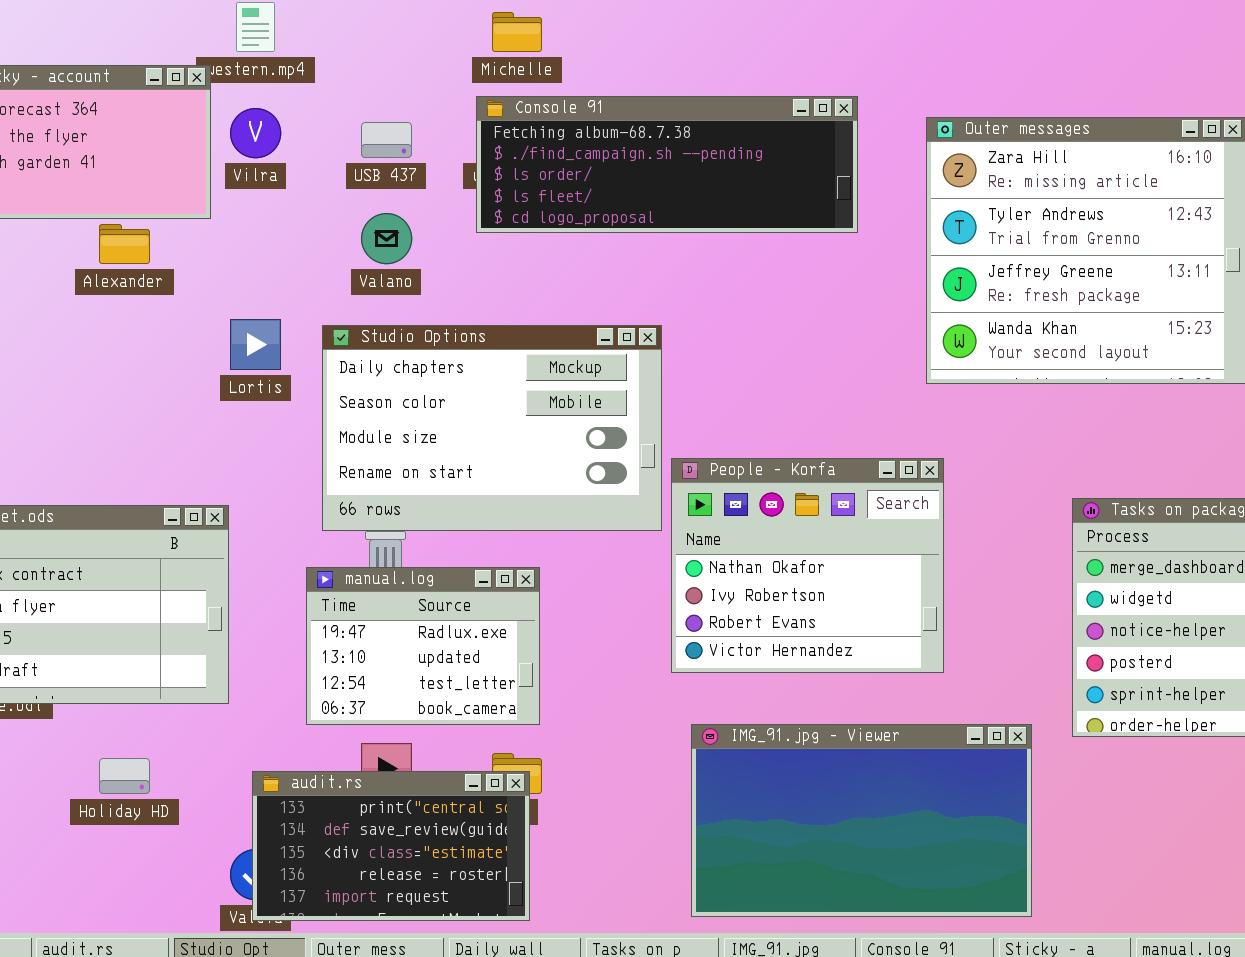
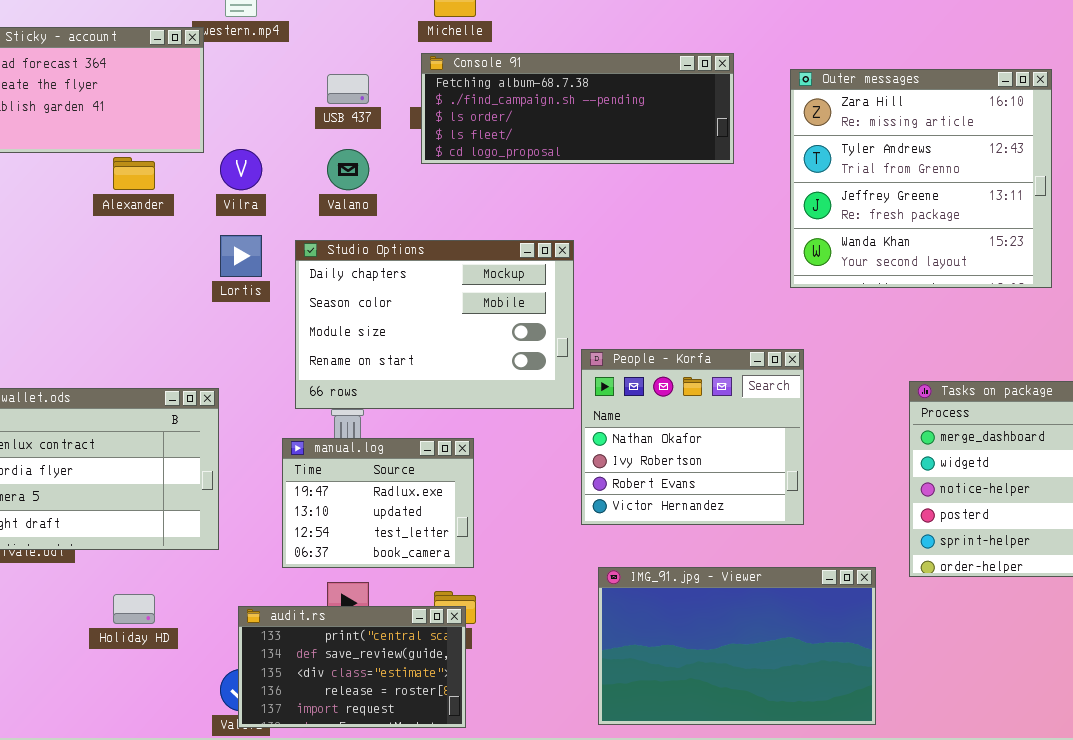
Vilra: [230,108,281,158] -> [220,149,262,190], moved

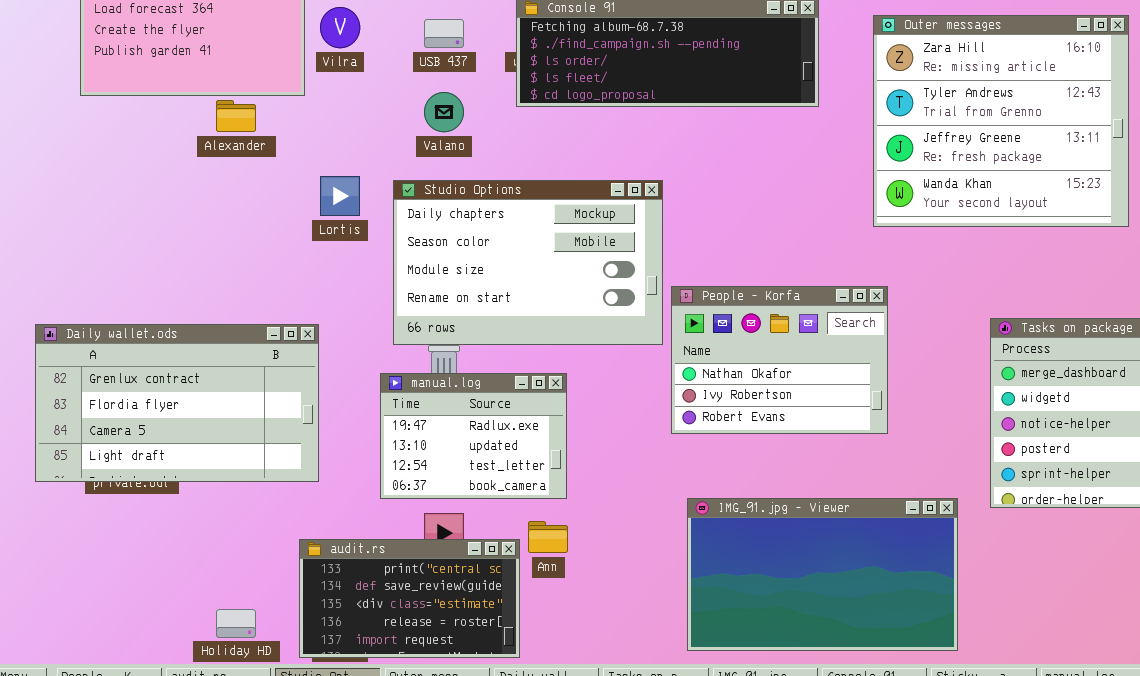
Vilra: [220,149,262,190] -> [320,7,360,48], moved
People - Korfa: [581,349,804,525] -> [671,286,888,434], resized
Holiday HD: [113,594,155,624] -> [216,609,256,638], moved
audit.rs: [238,606,466,728] -> [299,539,520,658], moved

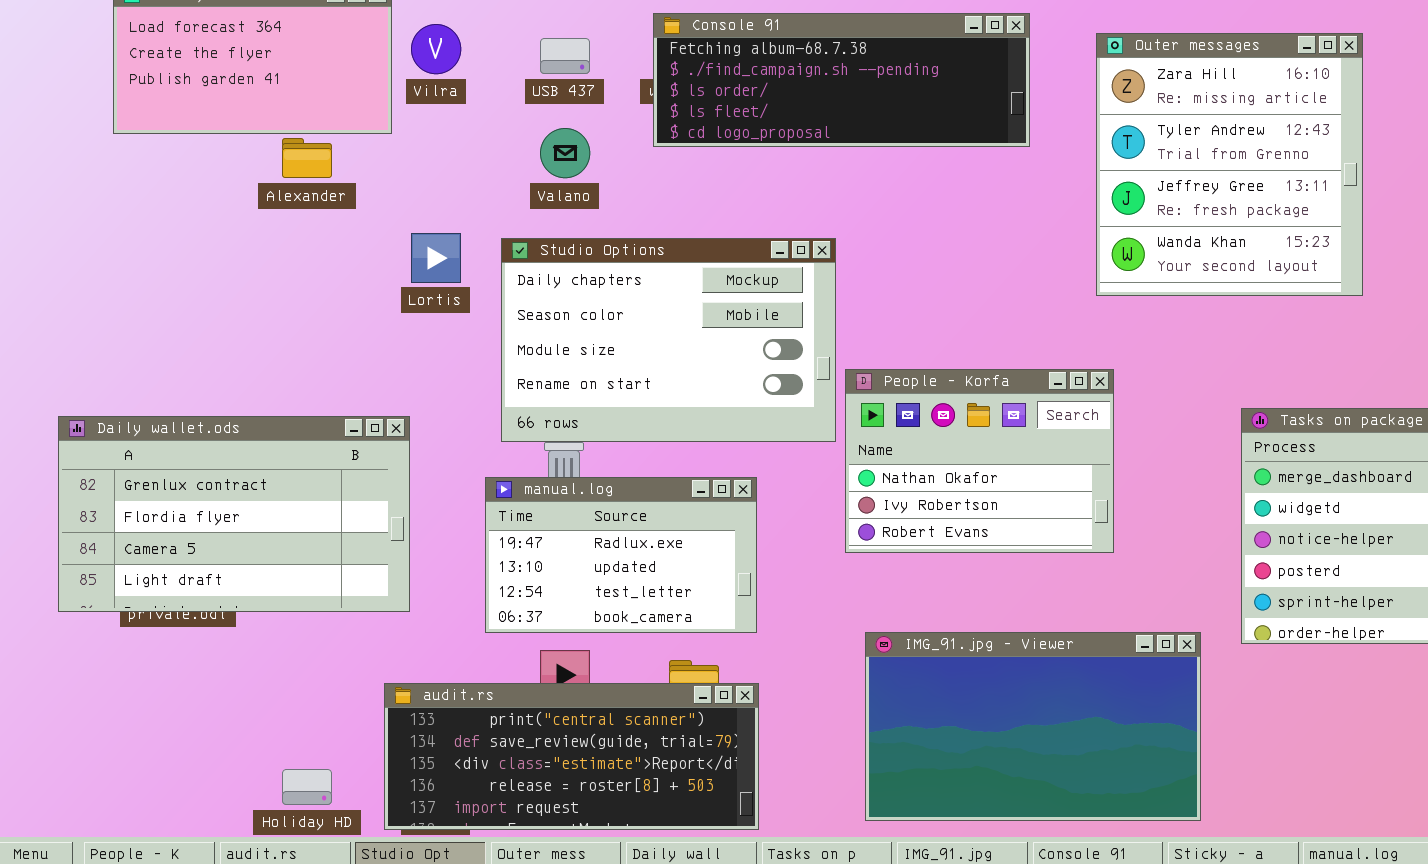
Outer messages: [873,15,1129,227] -> [1096,33,1363,296], resized
manual.log: [380,373,567,499] -> [485,477,757,633], resized
audit.rs: [299,539,520,658] -> [384,683,759,830], resized

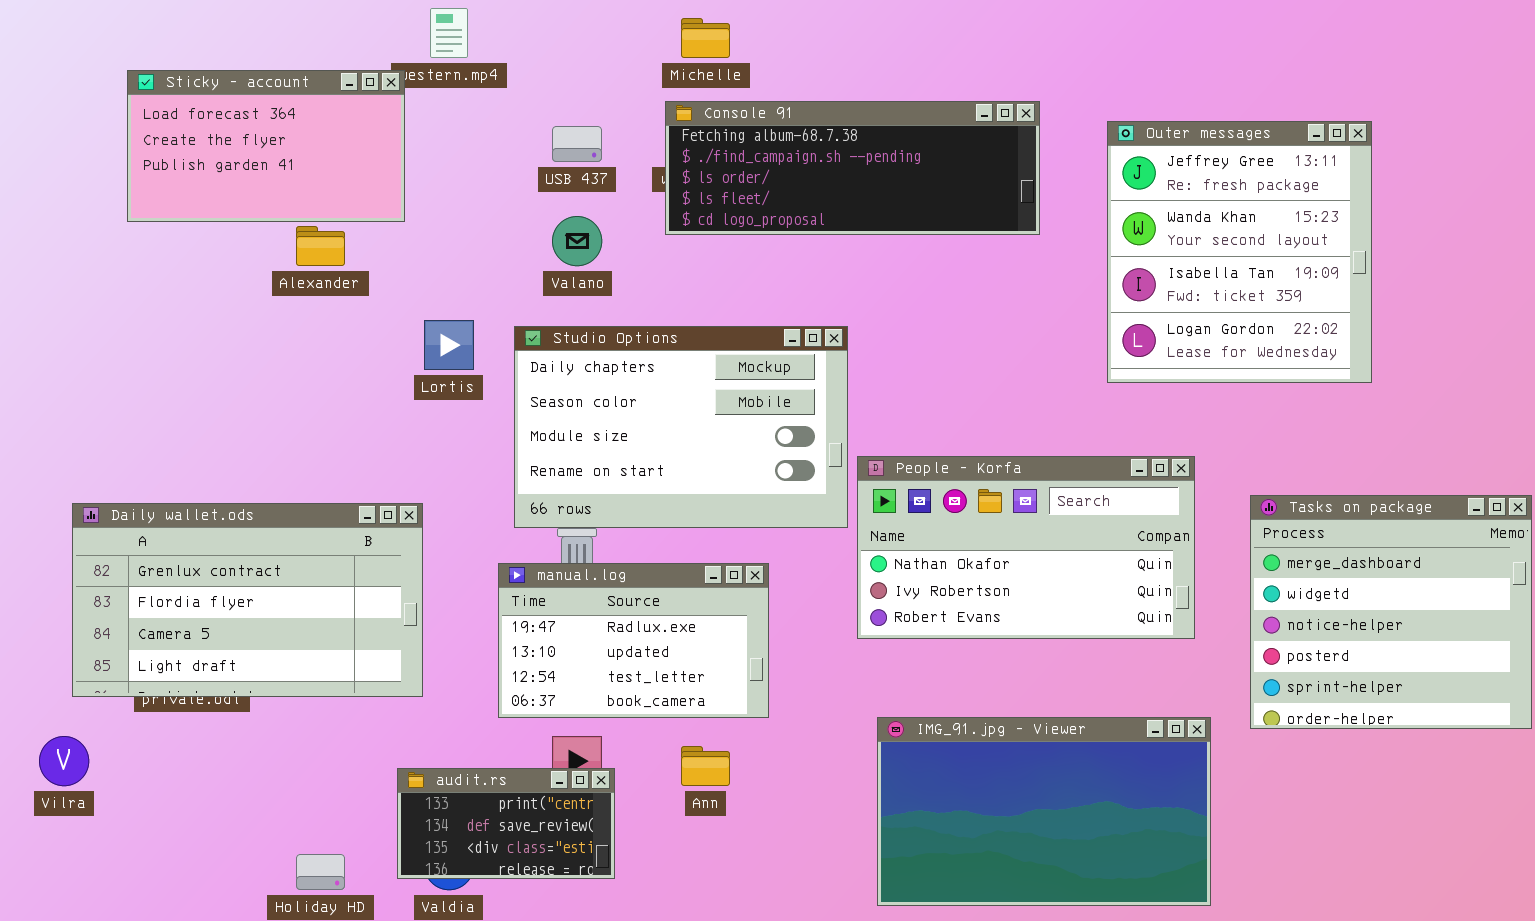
Vilra: [411,24,461,74] -> [39,736,89,786], moved
Outer messages: [1096,33,1363,296] -> [1107,121,1372,383], scrolled down 2 rows
People - Korfa: [845,369,1114,553] -> [857,456,1195,639], resized
audit.rs: [384,683,759,830] -> [397,768,615,879], resized

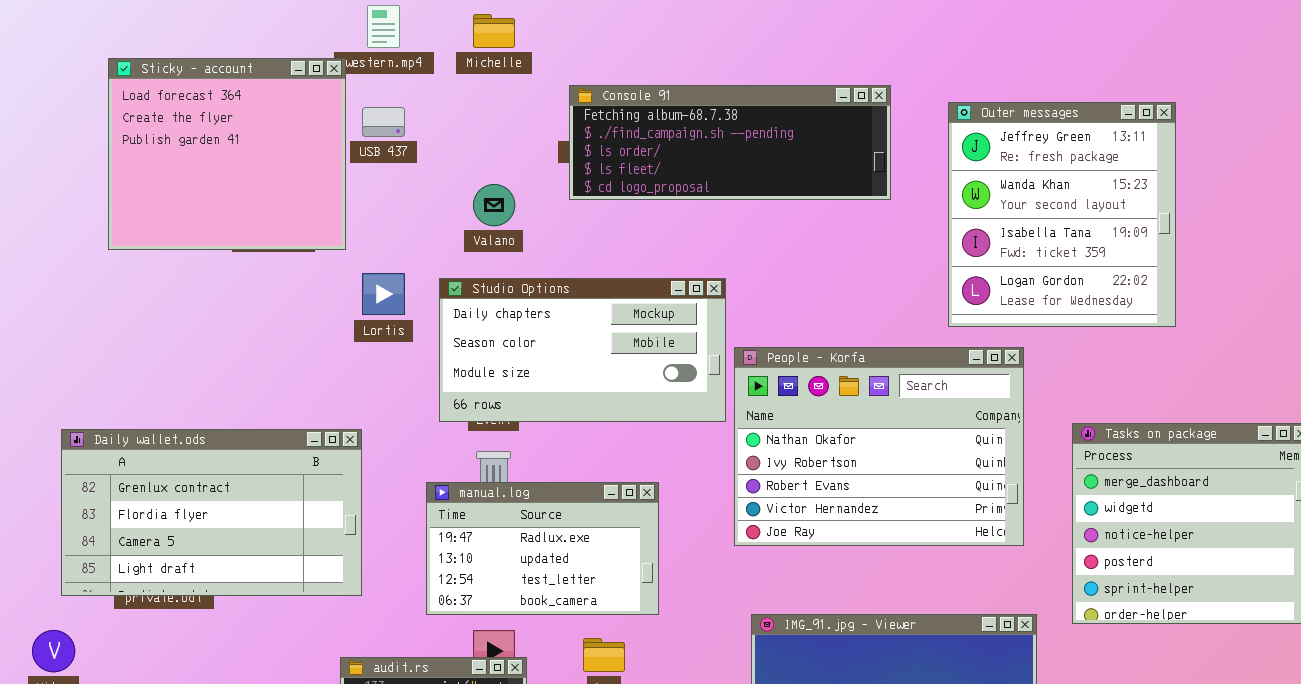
Michelle: [681,18,730,58] -> [473,14,515,48], moved
Sticky - account: [127,70,405,222] -> [108,58,346,250], resized
USB 437: [552,126,602,162] -> [362,107,405,137], moved
Studio Options: [514,326,848,528] -> [439,278,726,422], resized
People - Korfa: [857,456,1195,639] -> [734,347,1024,546], resized

